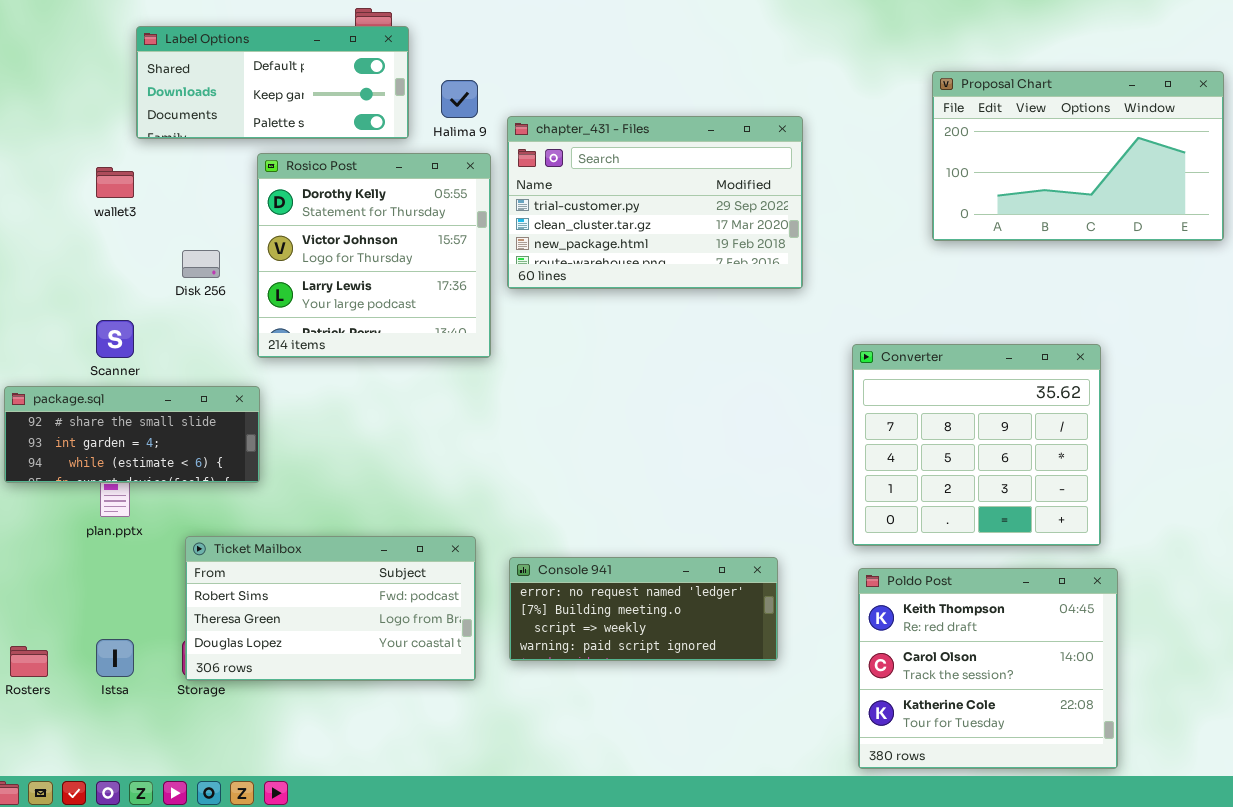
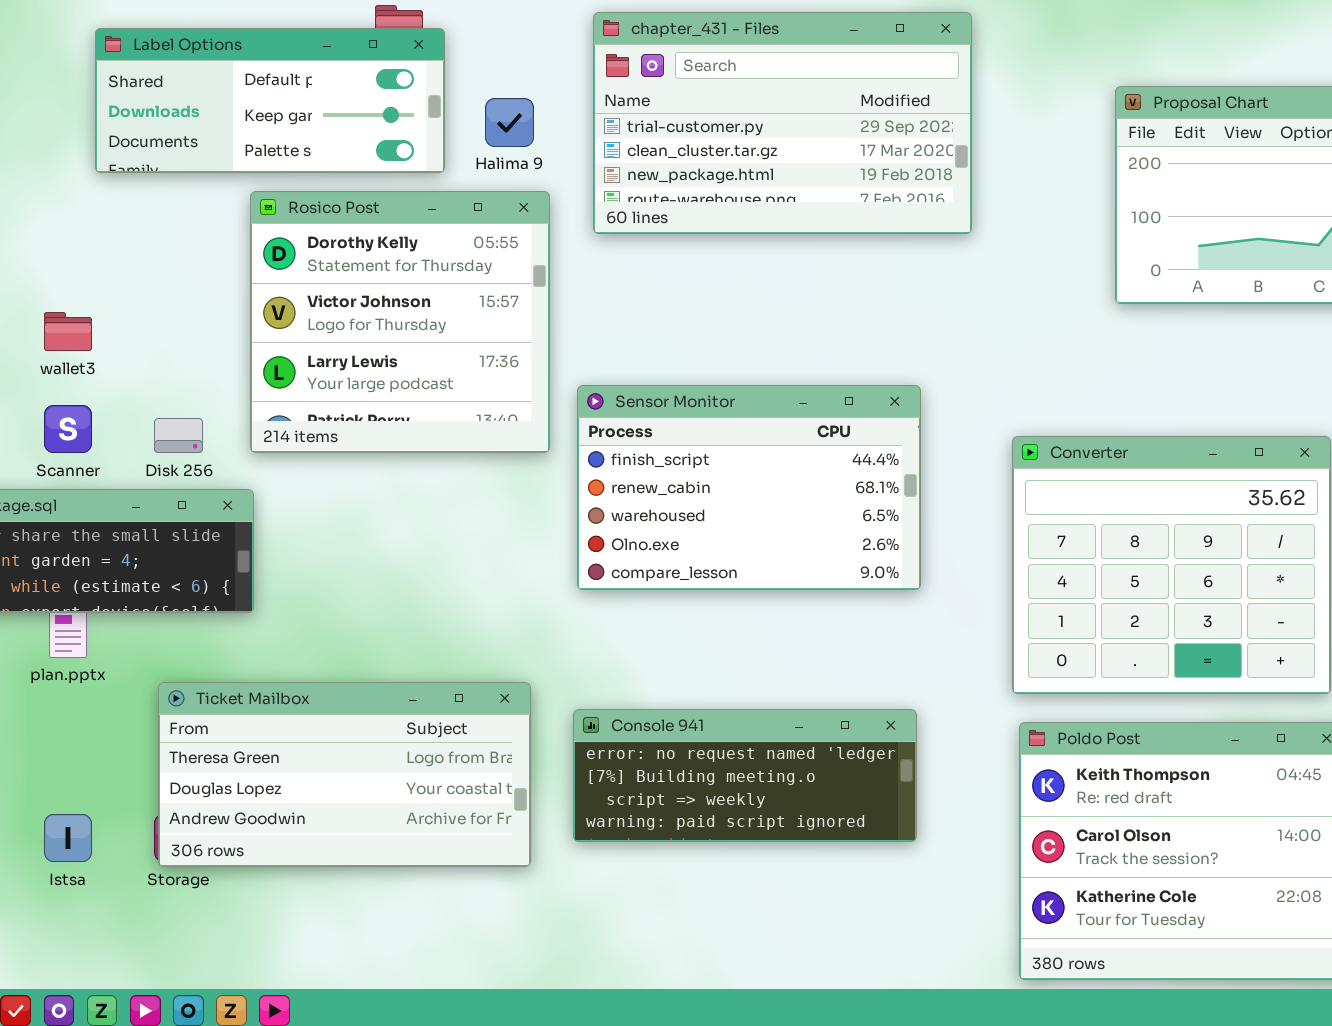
chapter_431 - Files: [507,116,803,289] -> [593,12,972,234], moved
wallet3: [96,167,134,198] -> [44,312,92,351], moved
Disk 256: [182,250,220,278] -> [154,418,203,453], moved
Sensor Monitor: none -> [577,385,921,590], opened
Ticket Mailbox: [185,536,476,681] -> [158,682,531,867], scrolled down 1 row

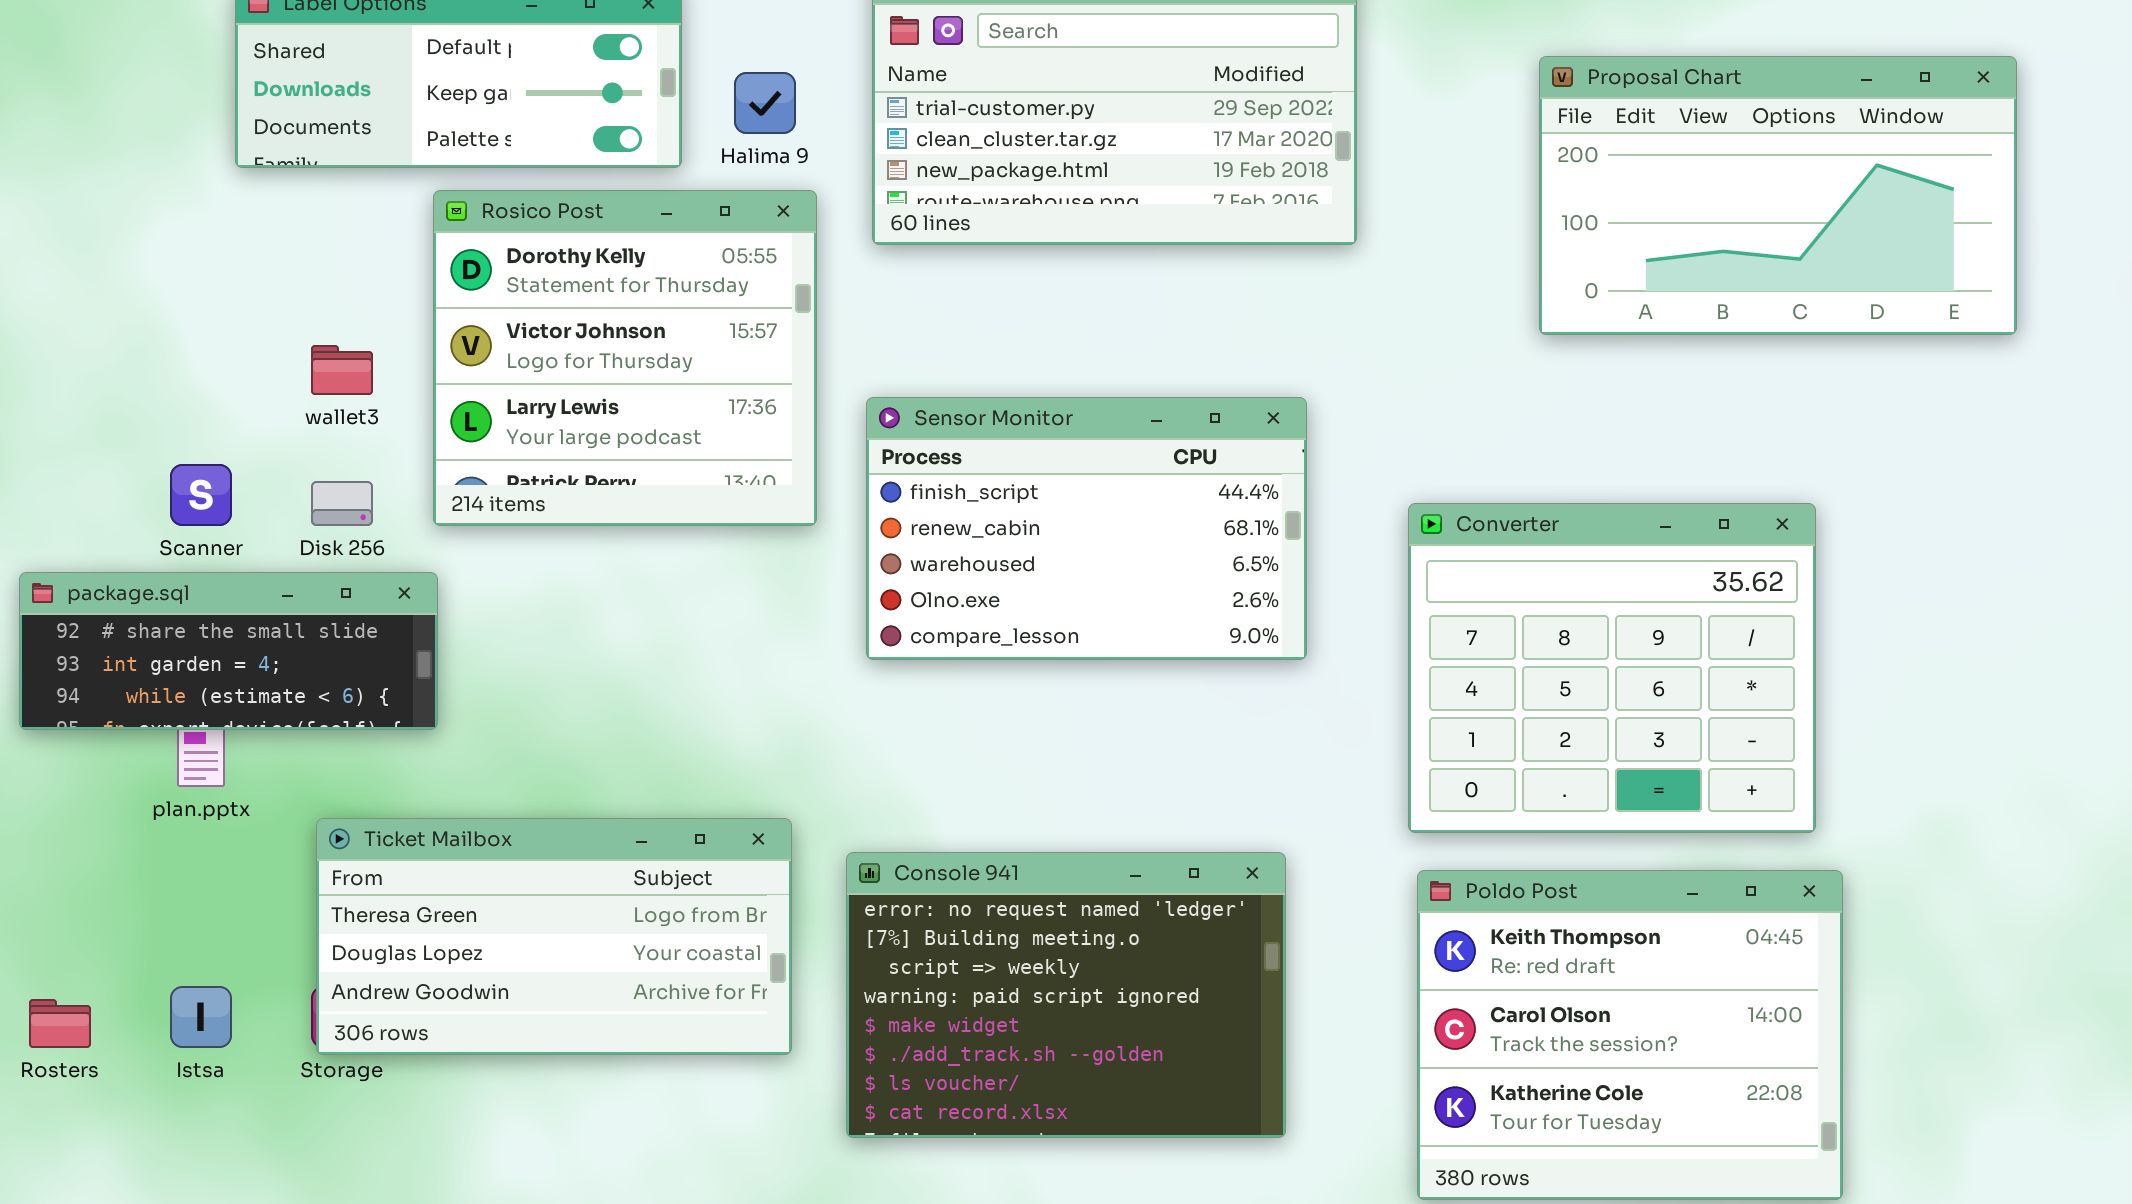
wallet3: [44,312,92,351] -> [311,345,373,395], moved
Sensor Monitor: [577,385,921,590] -> [866,397,1307,660], moved
Console 941: [573,709,917,842] -> [846,852,1286,1138], resized

